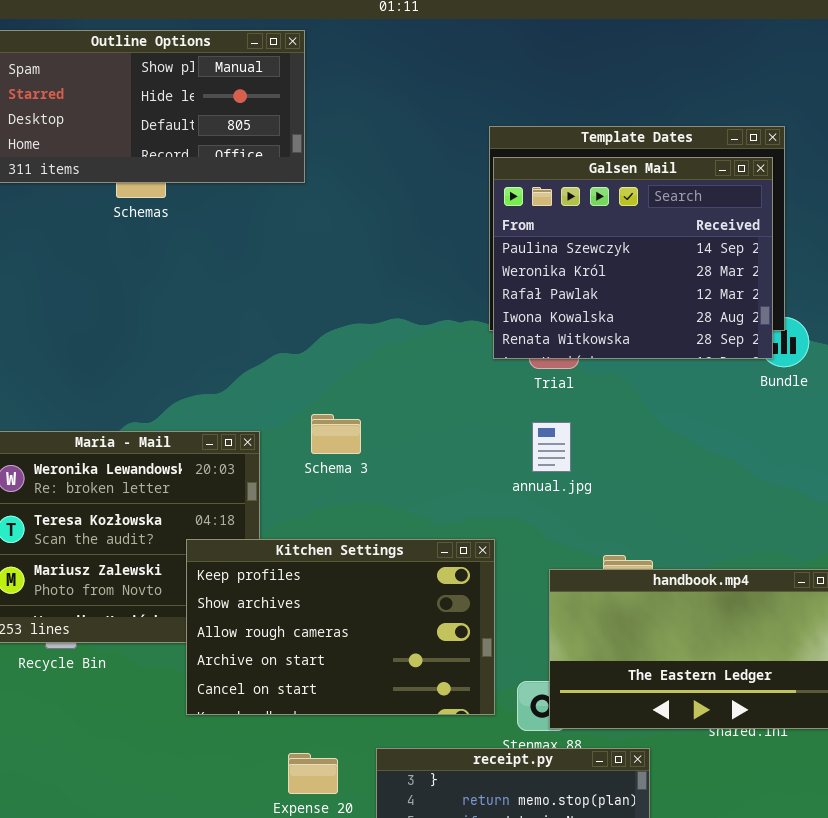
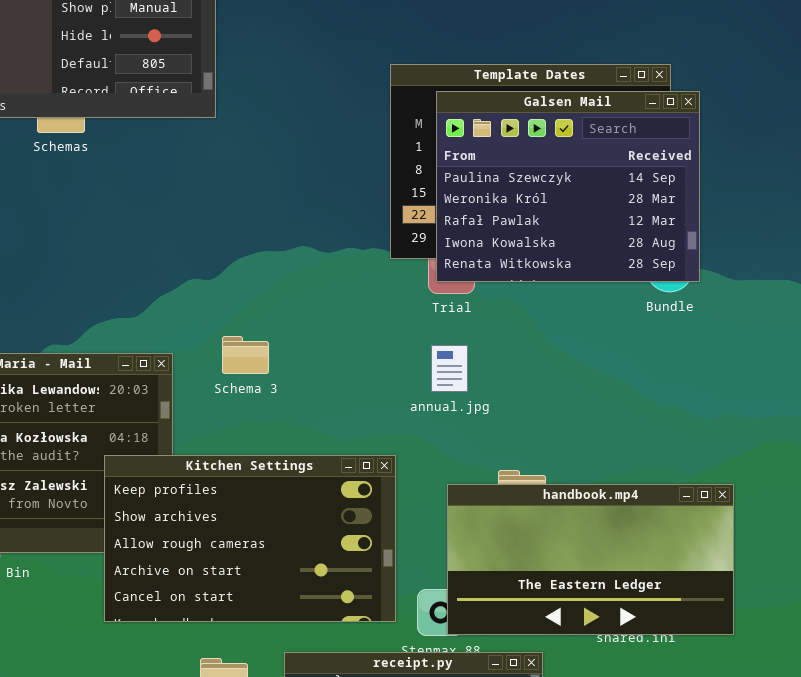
Galsen Mail: [493,157,773,359] -> [436,91,700,282], moved

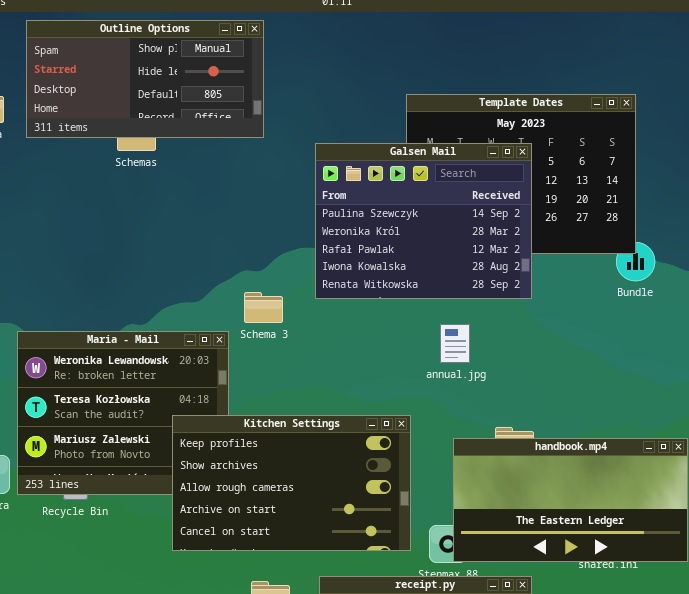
Galsen Mail: [436,91,700,282] -> [315,143,532,299], moved
Schema 3: [222,336,269,374] -> [244,292,283,323], moved

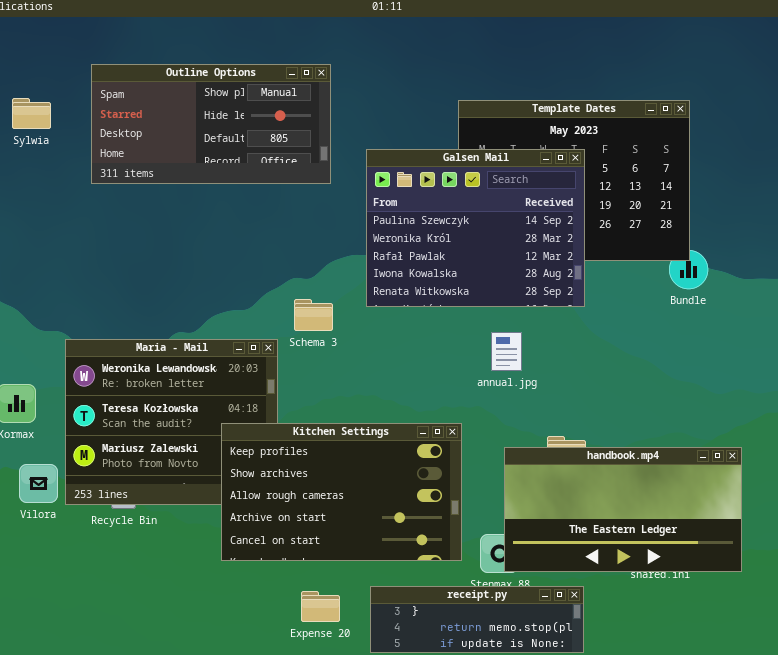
Outline Options: [26,20,264,138] -> [91,64,331,184], moved

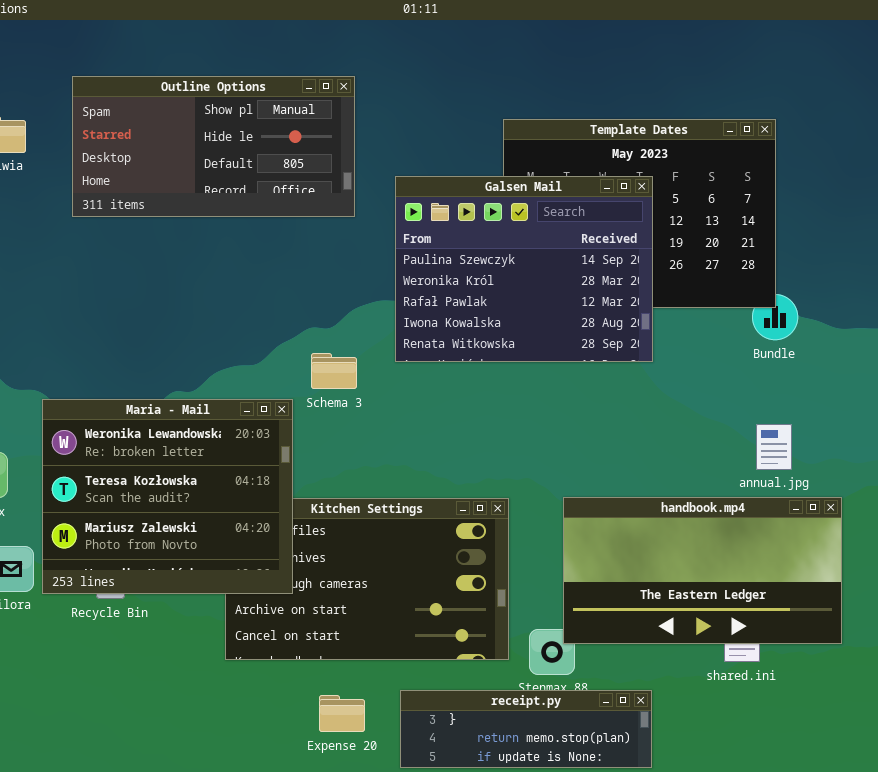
annual.jpg: [491,332,522,371] -> [756,424,792,470], moved
Maria - Mail: [65,339,278,505] -> [42,399,293,594], raised
handbook.mp4: [504,447,742,572] -> [563,497,842,644], moved

